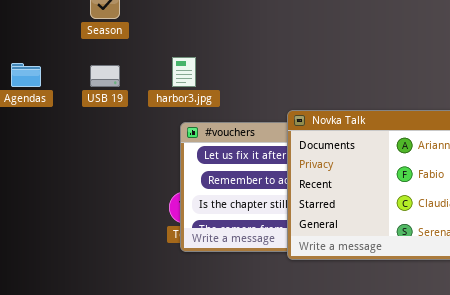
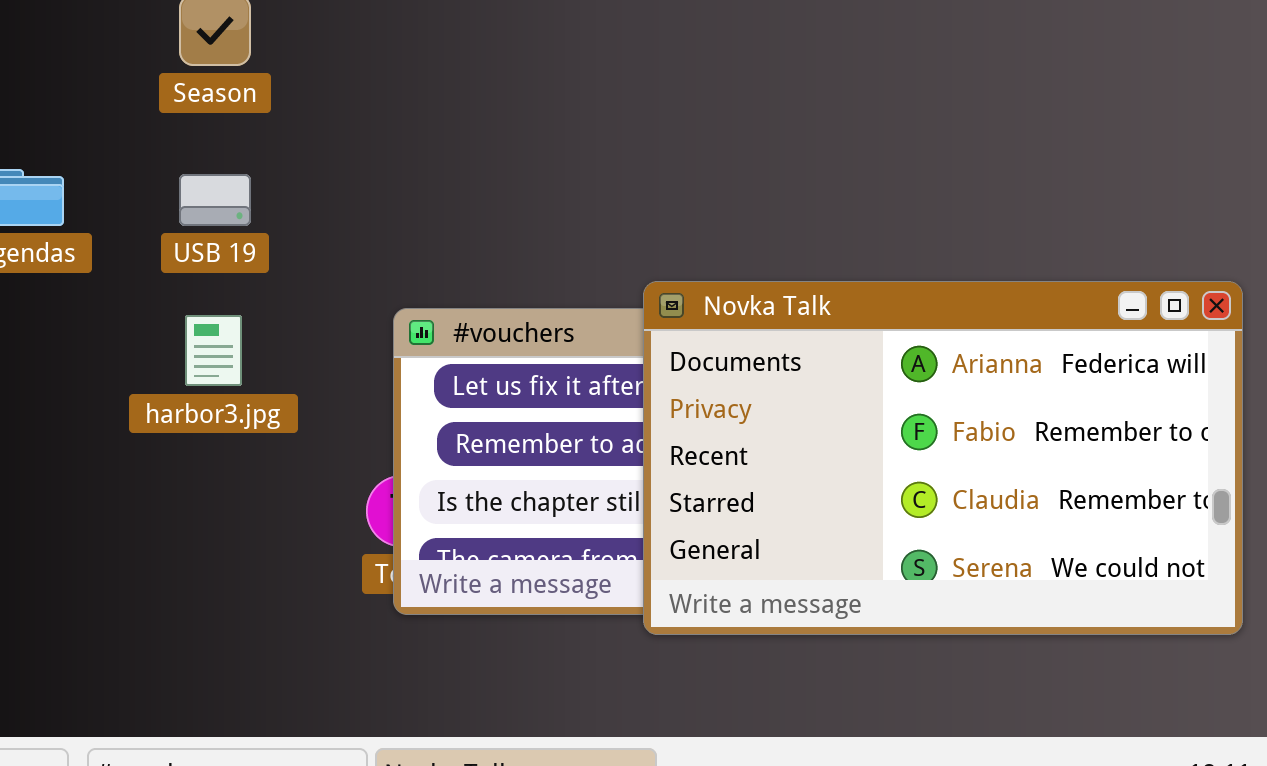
harbor3.jpg: [172,57,196,87] -> [185,315,242,386], moved

